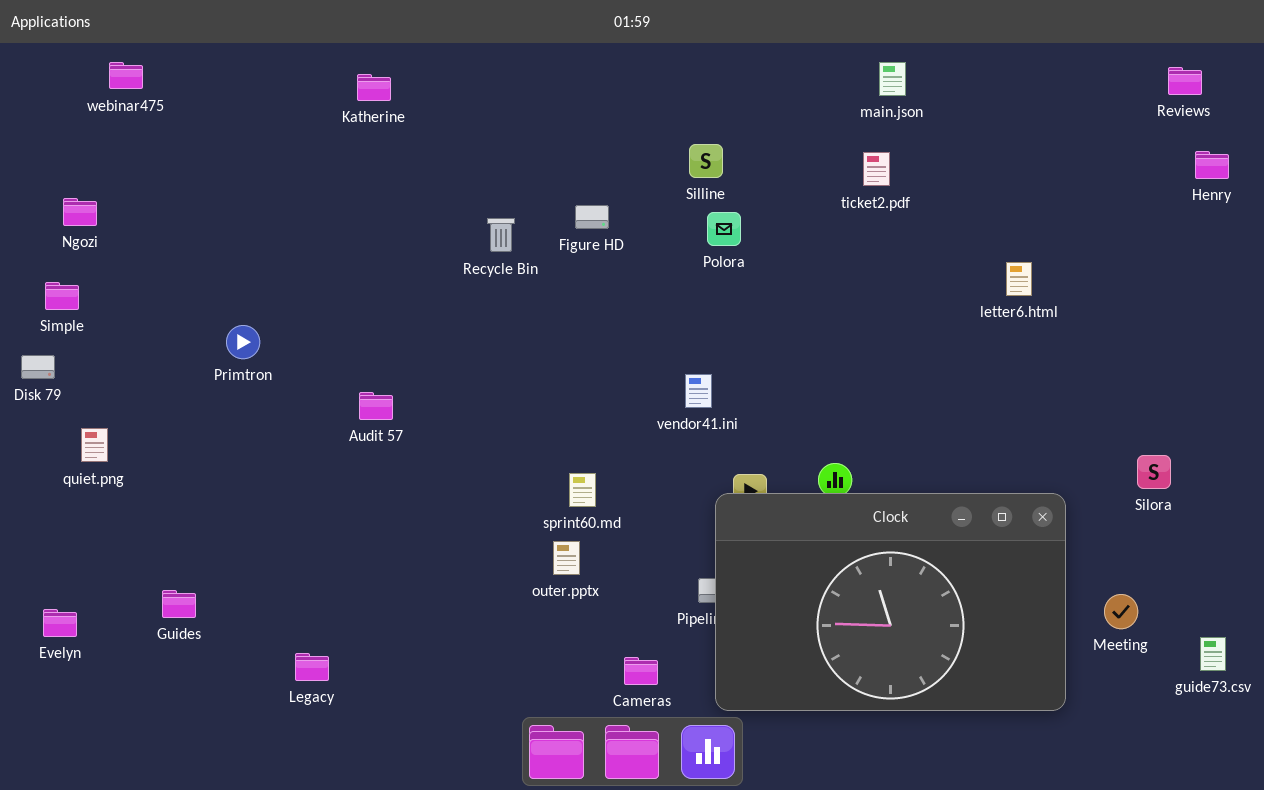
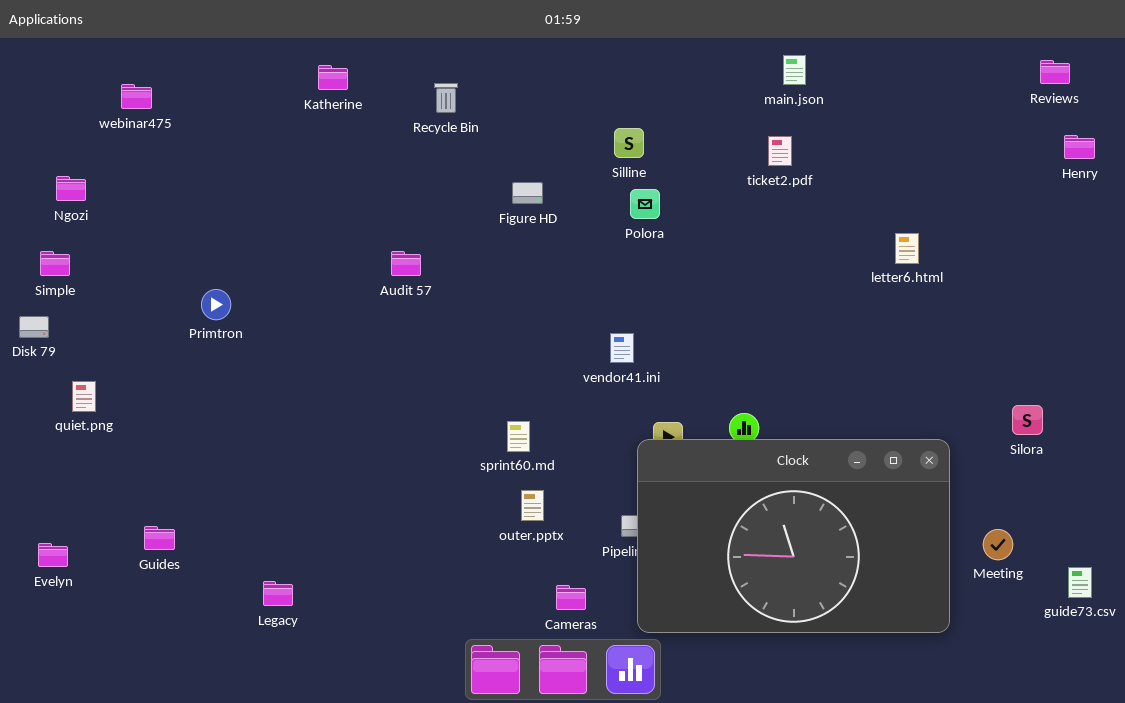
webinar475: [109,62,143,89] -> [121,84,152,109], moved
Recycle Bin: [487,218,515,252] -> [434,83,458,113], moved
Audit 57: [359,392,393,420] -> [391,251,421,276], moved
outer.pptx: [553,541,580,575] -> [521,490,544,521], moved

